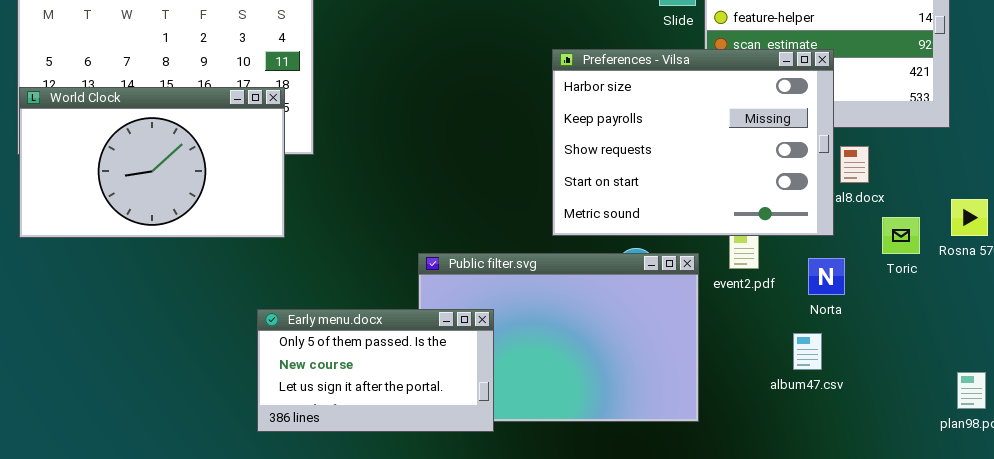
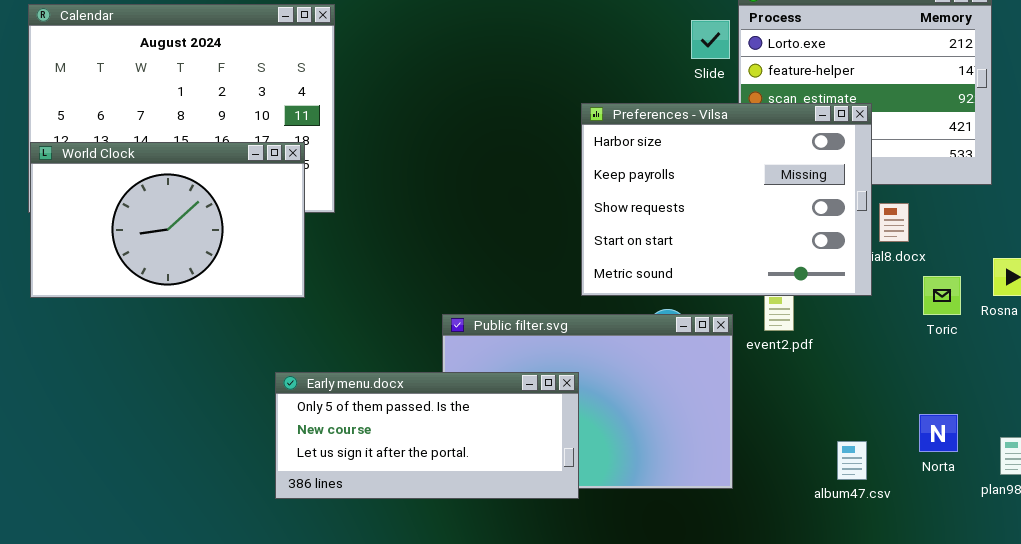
Norta: [808,258,845,295] -> [919,414,958,452], moved
Early menu.docx: [257,309,494,432] -> [275,372,579,499], resized
album47.csv: [793,333,822,370] -> [837,441,867,480], moved

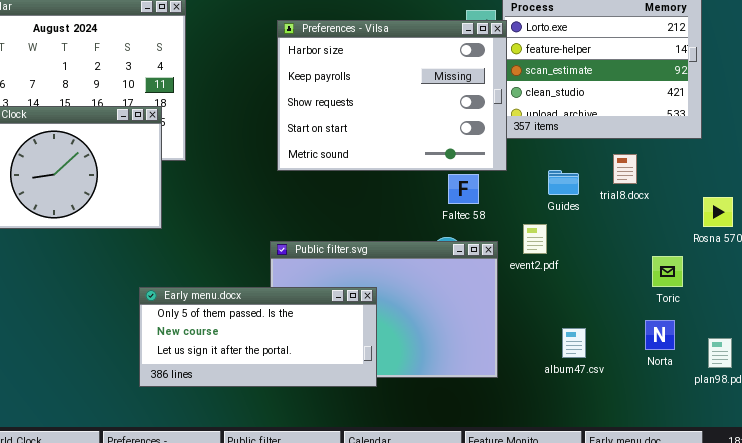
Preferences - Vilsa: [581,103,872,296] -> [277,20,507,171], moved
Toric: [923,276,961,315] -> [652,256,683,287], moved
album47.csv: [837,441,867,480] -> [562,328,586,358], moved

